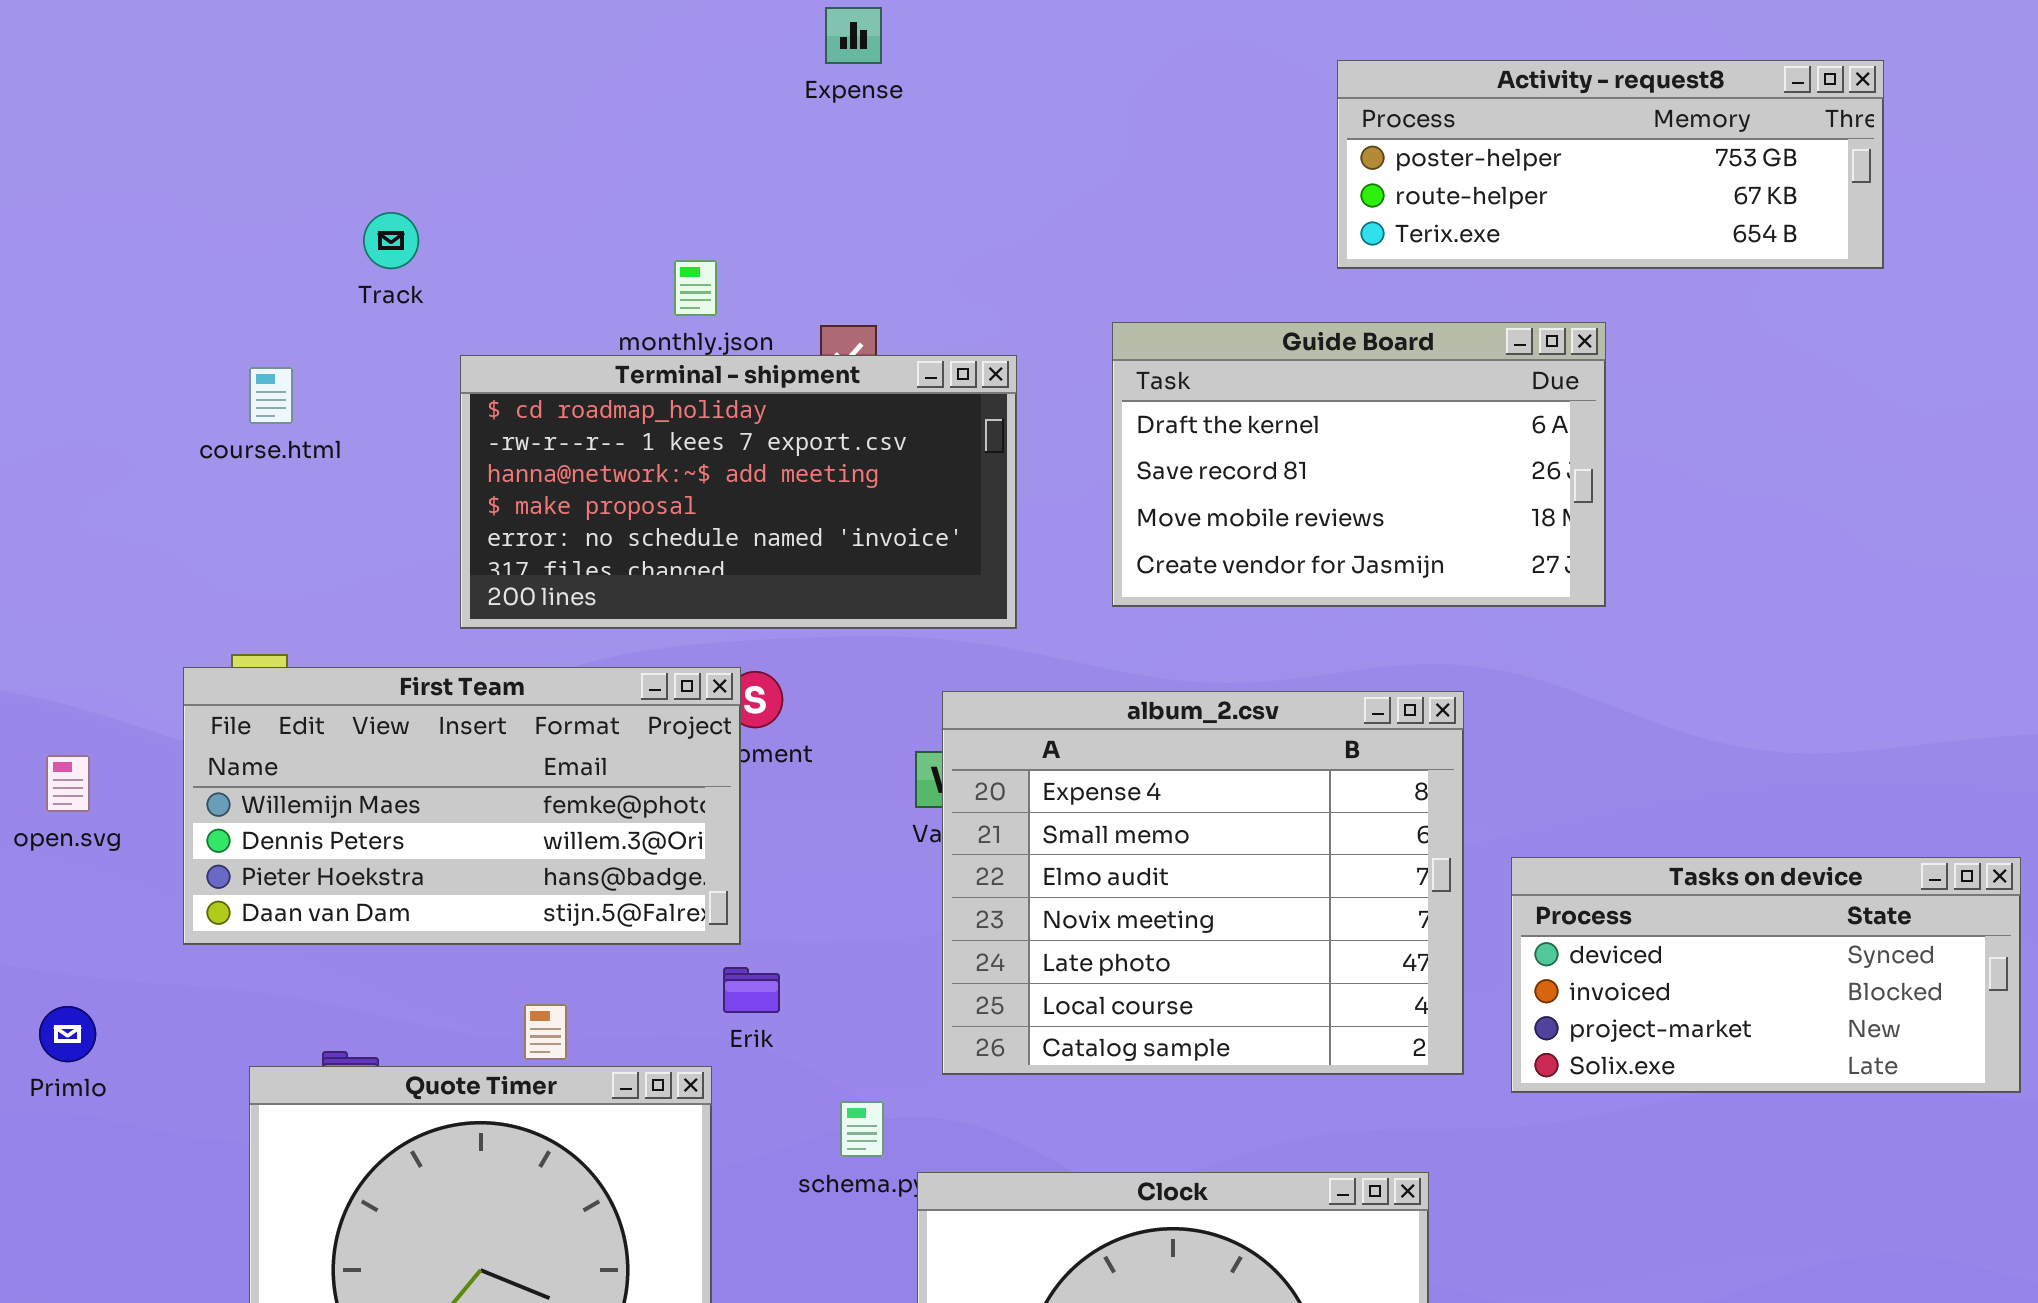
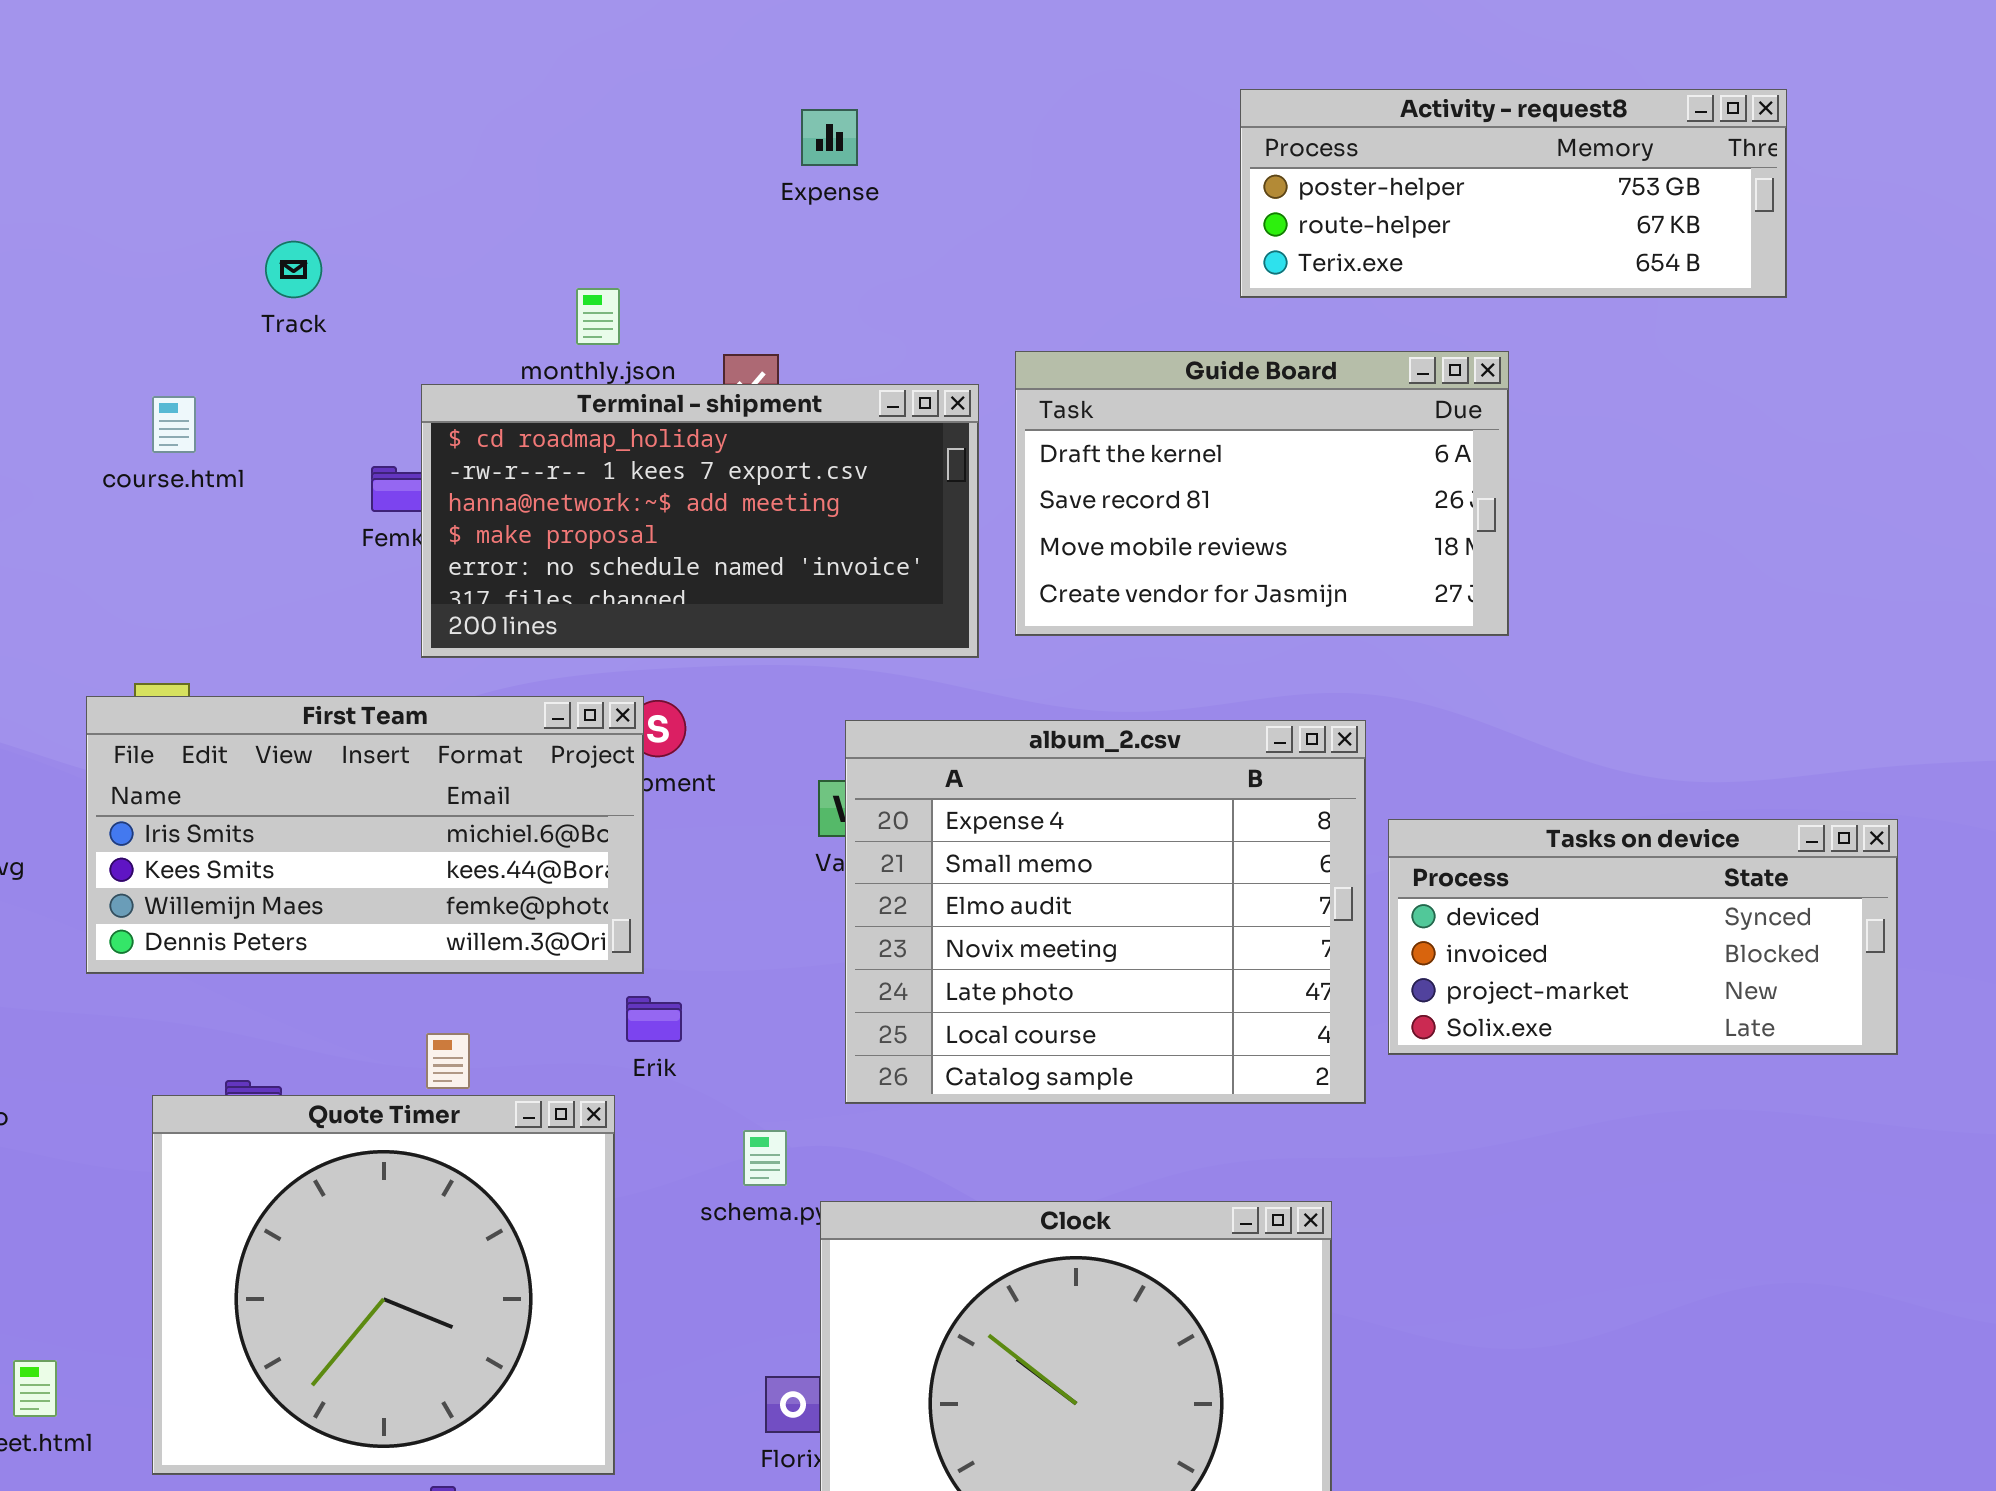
Expense: [825,7,882,64] -> [801,109,858,166], moved
Terminal - shipment: [460,355,1017,629] -> [421,384,979,658], moved
First Team: [183,667,741,945] -> [86,696,644,974], scrolled up 2 rows
Tasks on device: [1511,857,2021,1093] -> [1388,819,1898,1055], moved

